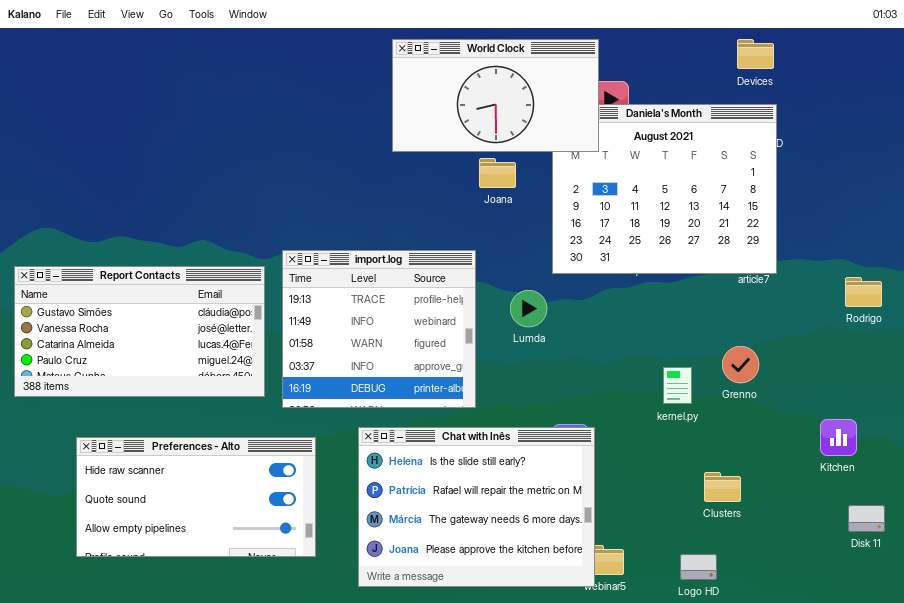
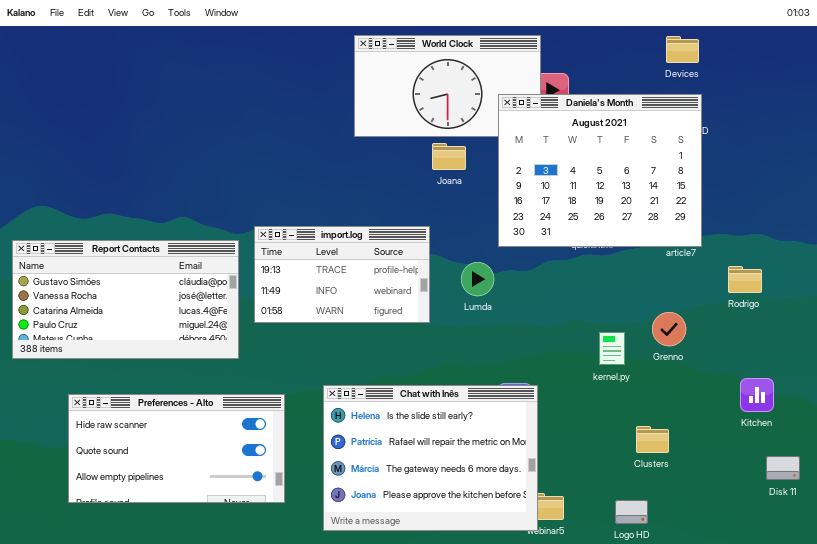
Daniela's Month: [552,104,777,274] -> [498,94,702,247], raised
import.log: [282,250,476,408] -> [254,226,430,323], resized
Rodrigo: [845,277,882,307] -> [728,266,762,293], moved

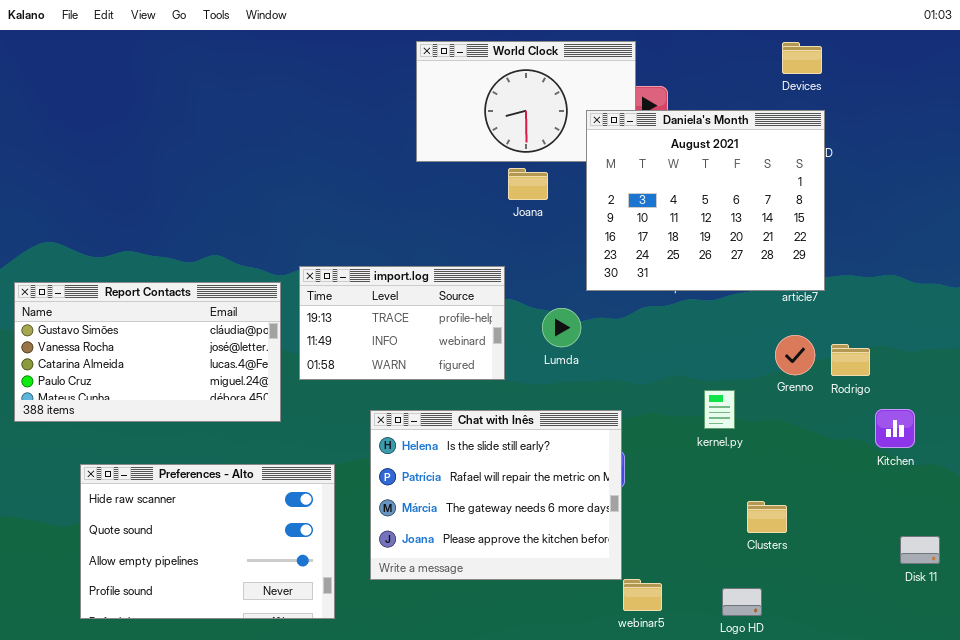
Rodrigo: [728,266,762,293] -> [831,344,870,376], moved
Grenno: [652,312,686,346] -> [775,335,815,375], moved
Kitchen: [740,378,774,412] -> [875,409,915,448], moved
Chat with Inês: [323,385,538,531] -> [370,410,622,580], moved
Preferences - Alto: [68,394,285,503] -> [80,464,335,619], resized

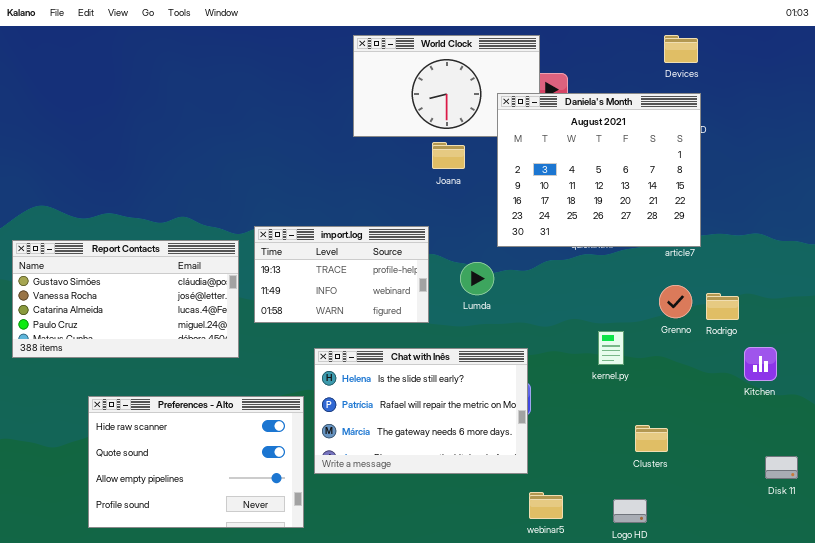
Chat with Inês: [370,410,622,580] -> [314,348,528,474], resized
Preferences - Alto: [80,464,335,619] -> [88,396,304,528], moved

